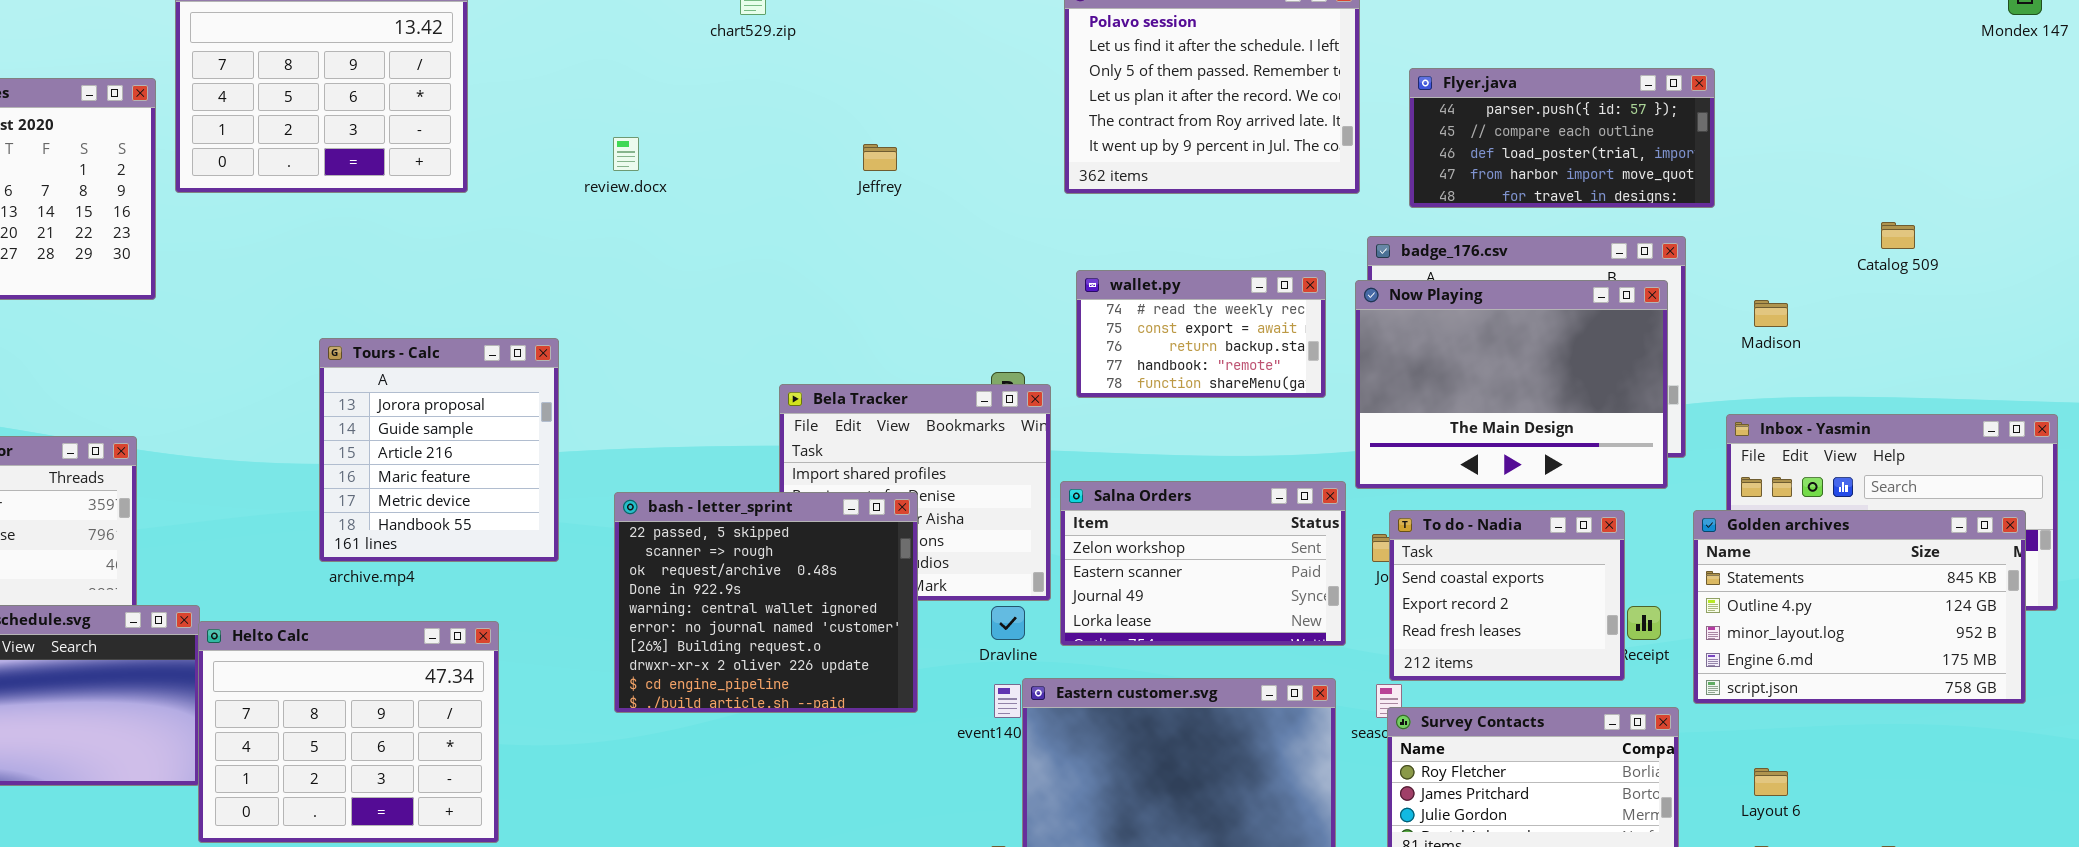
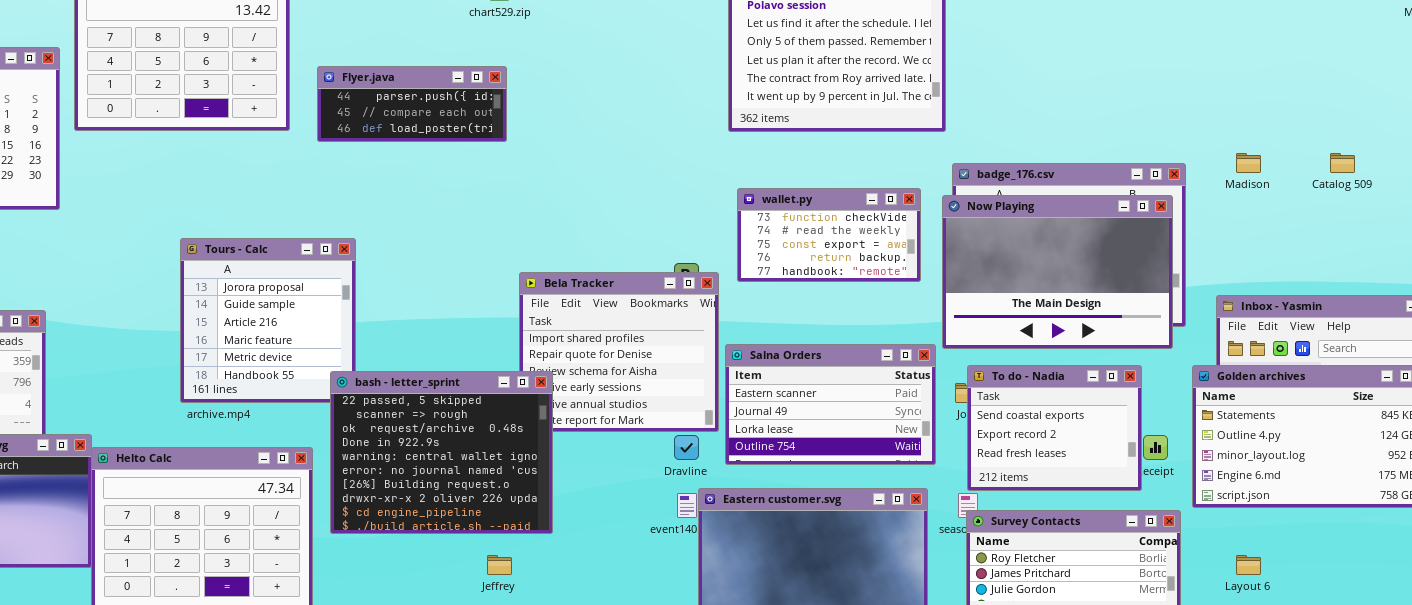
Flyer.java: [1409,68,1715,208] -> [317,66,507,142], moved, resized
Jeffrey: [863,144,897,171] -> [487,555,512,575], moved
wallet.py: [1076,270,1326,398] -> [737,188,921,282], scrolled up 1 row
Madison: [1754,300,1788,327] -> [1236,153,1261,173], moved
Salna Orders: [1060,481,1346,646] -> [725,344,936,465], scrolled down 1 row
bash - letter_sprint: [614,492,918,713] -> [330,371,553,534], moved

